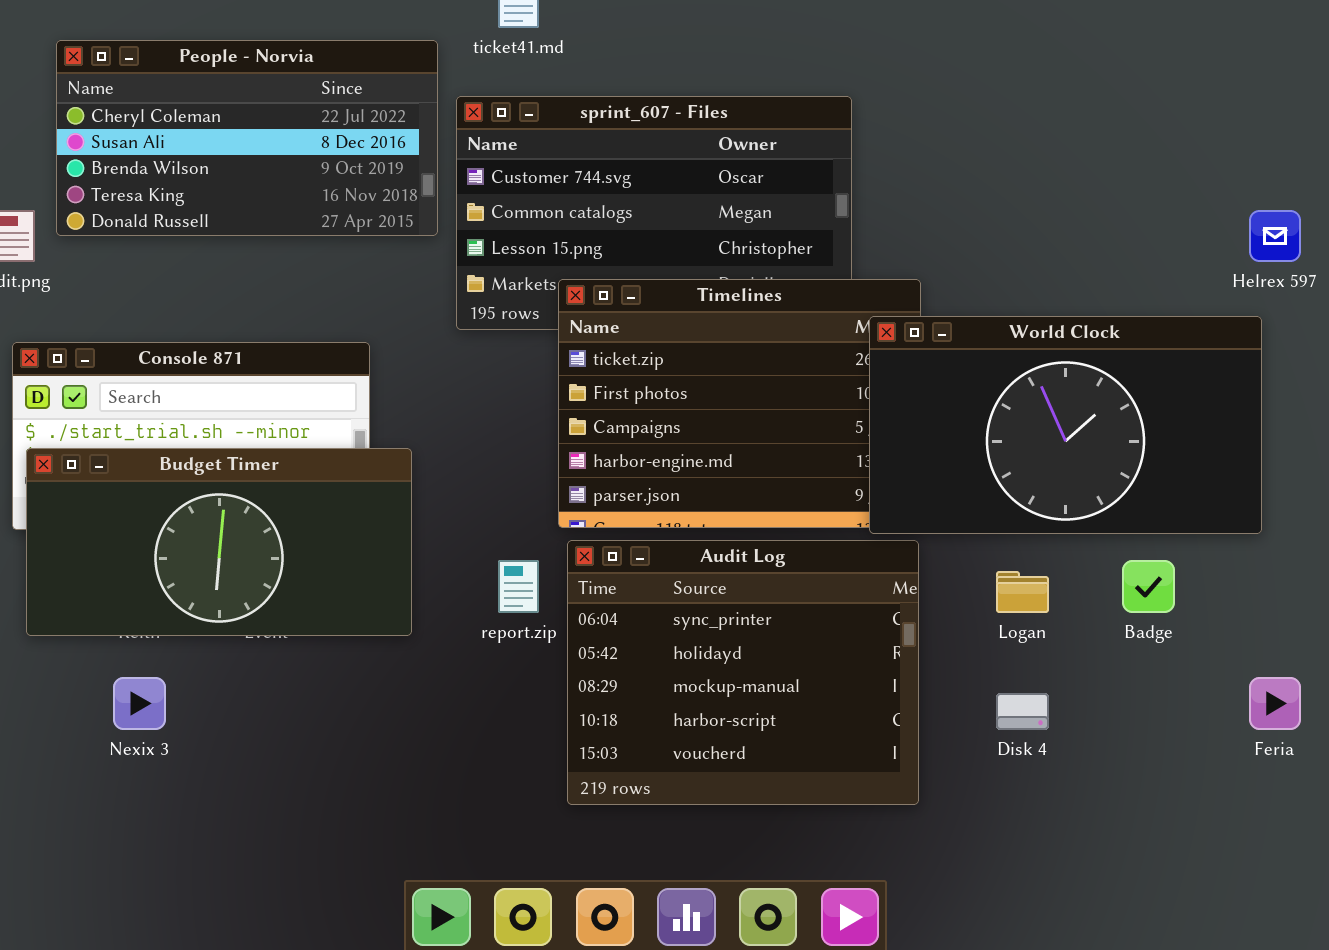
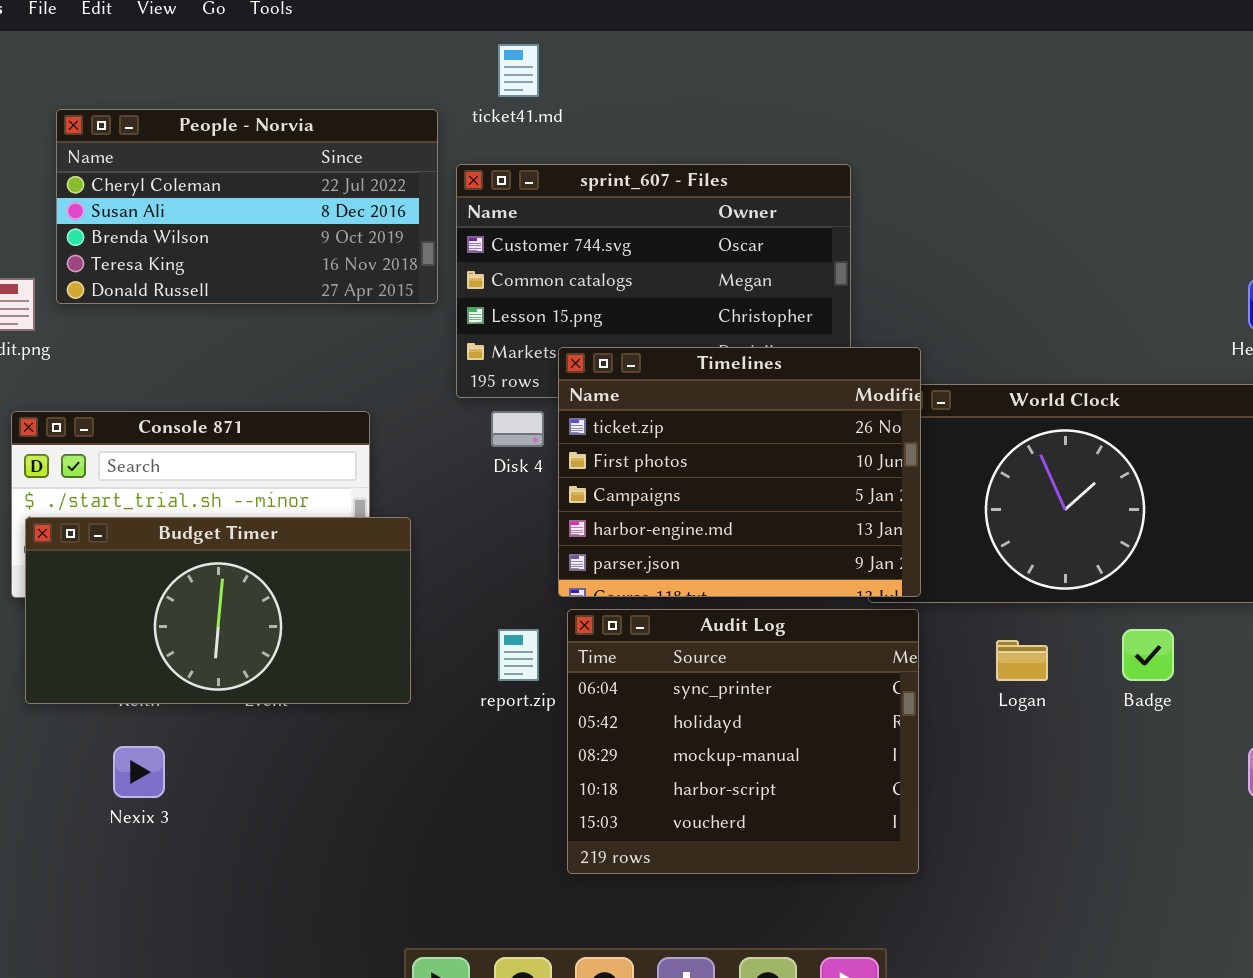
Timelines: [558,279,921,528] -> [558,347,921,597], raised
Disk 4: [996,693,1049,730] -> [491,411,544,447], moved

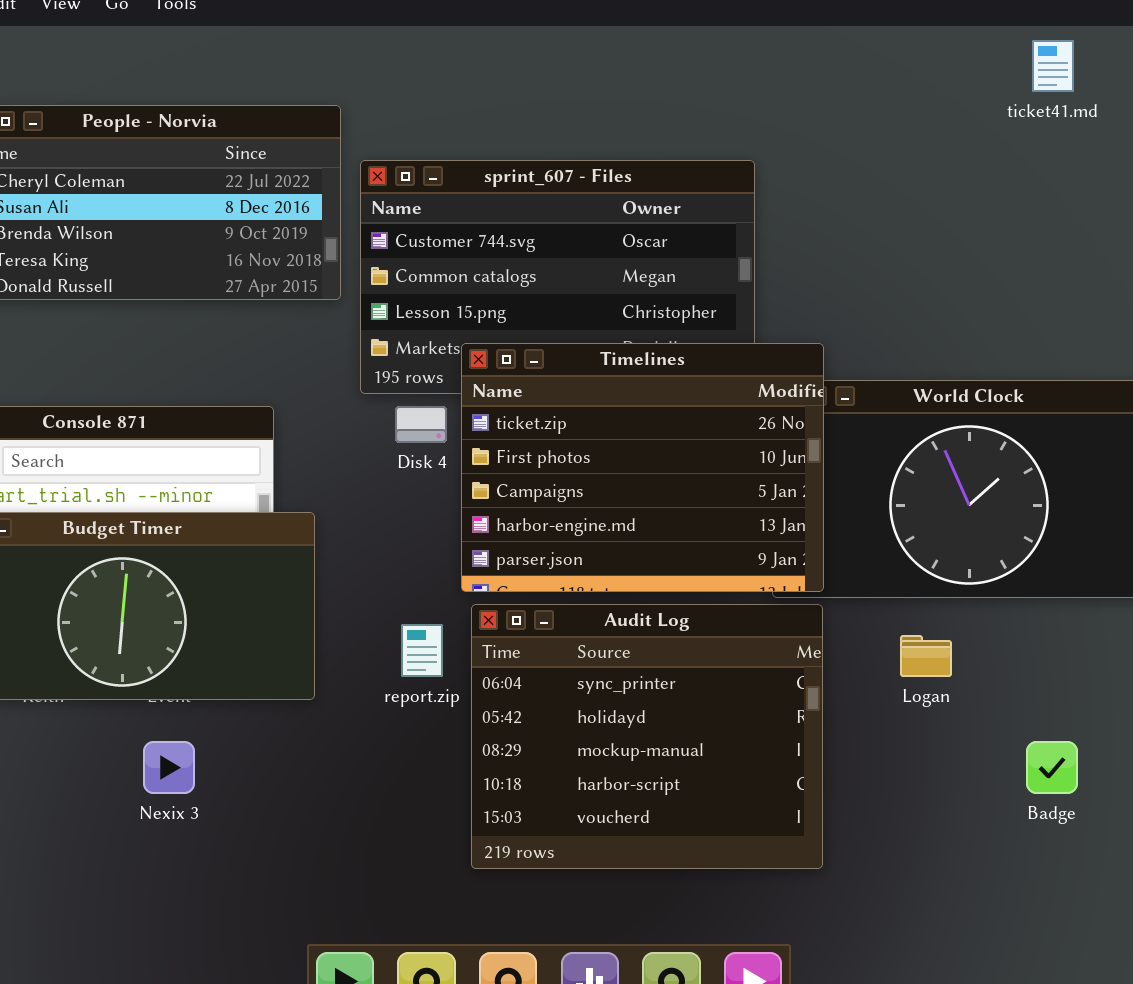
ticket41.md: [498,44,539,97] -> [1032,40,1074,92], moved
Badge: [1122,629,1174,681] -> [1026,741,1078,794], moved
Nexix 3: [113,746,165,798] -> [143,741,195,794], moved

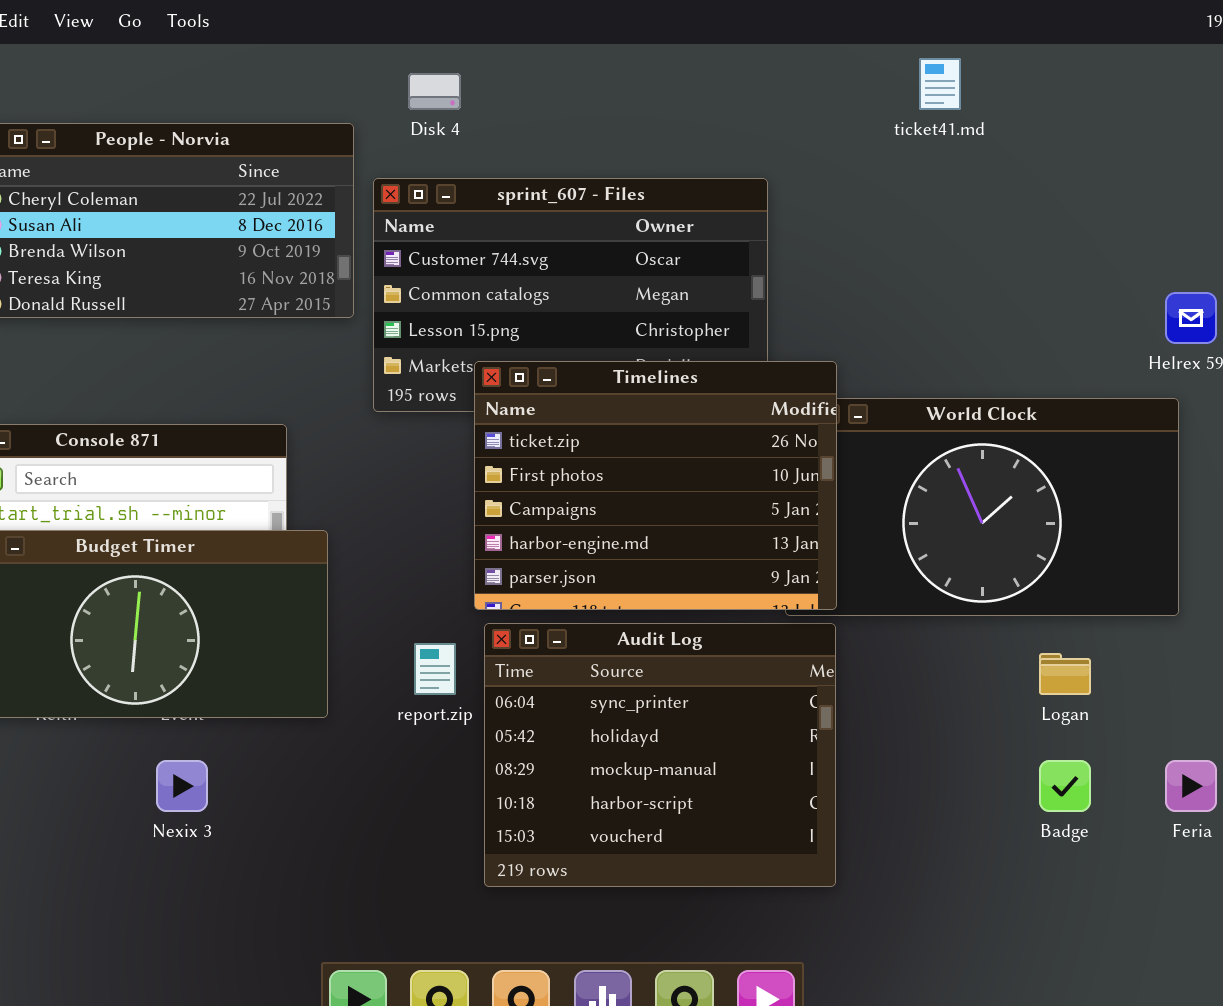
ticket41.md: [1032,40,1074,92] -> [919,58,961,110], moved
Disk 4: [395,406,447,443] -> [408,73,461,110], moved
Logan: [900,635,952,677] -> [1039,653,1091,695], moved

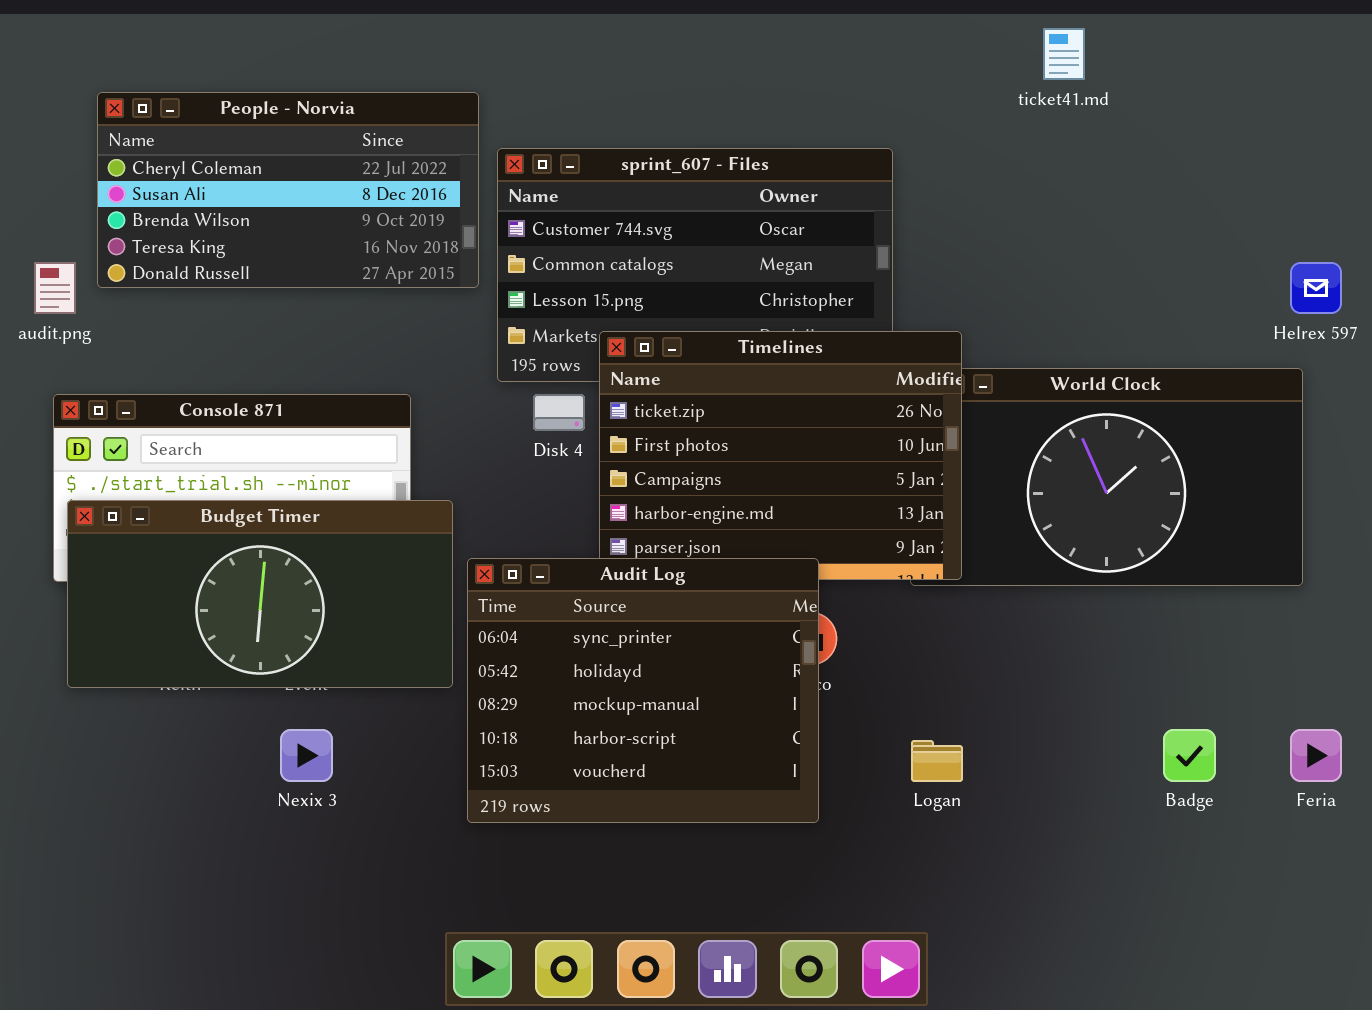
Disk 4: [408,73,461,110] -> [533,394,585,431], moved
Audit Log: [484,623,836,887] -> [467,558,819,823], moved
Logan: [1039,653,1091,695] -> [911,740,963,782], moved

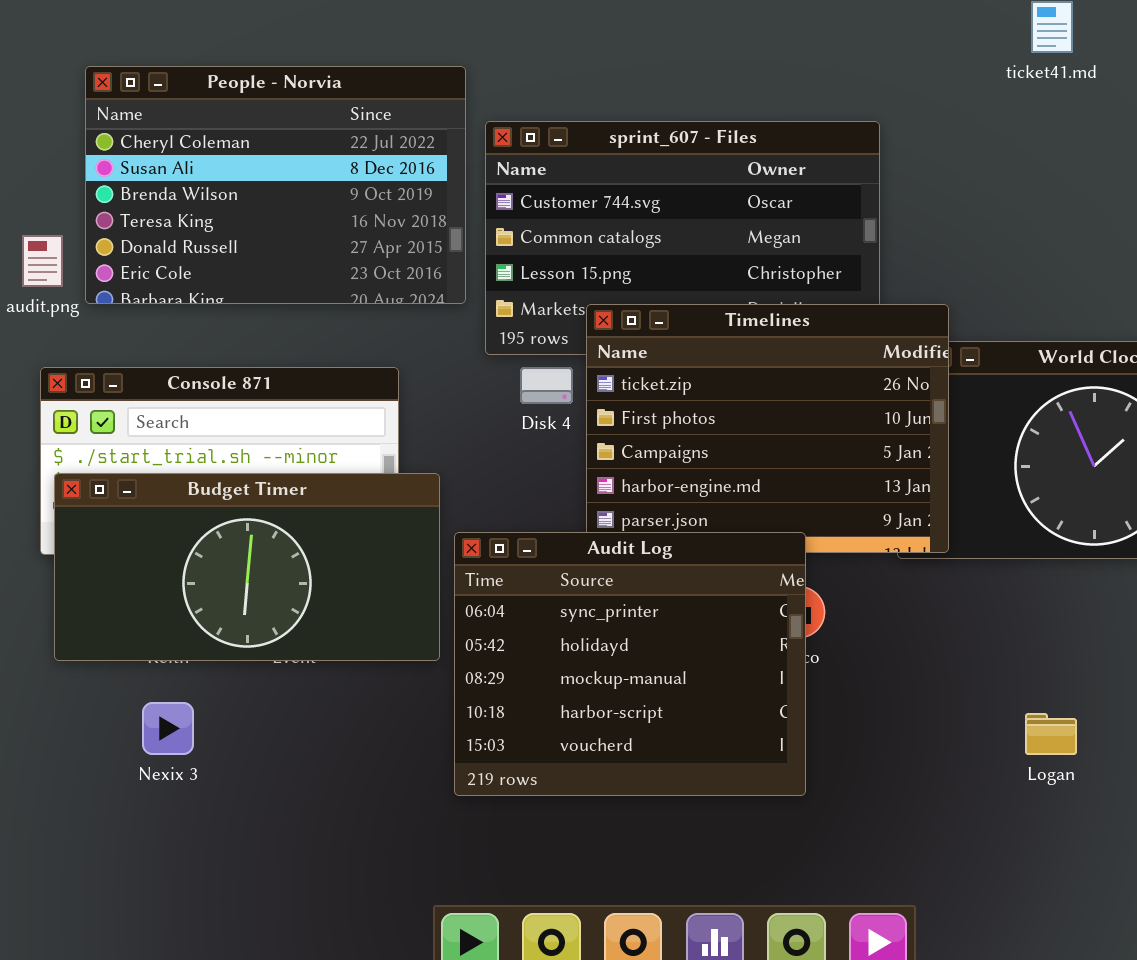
People - Norvia: [97,92,479,288] -> [85,66,466,304], resized
Nexix 3: [280,729,333,782] -> [142,702,194,755], moved
Logan: [911,740,963,782] -> [1025,713,1077,755], moved

